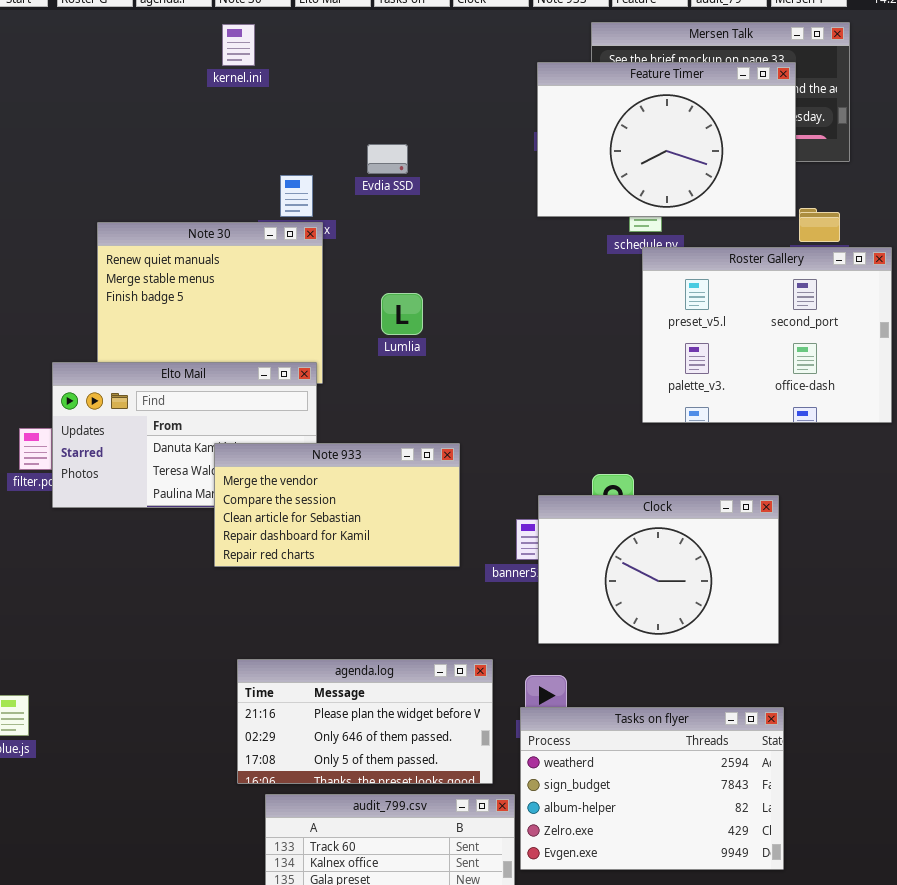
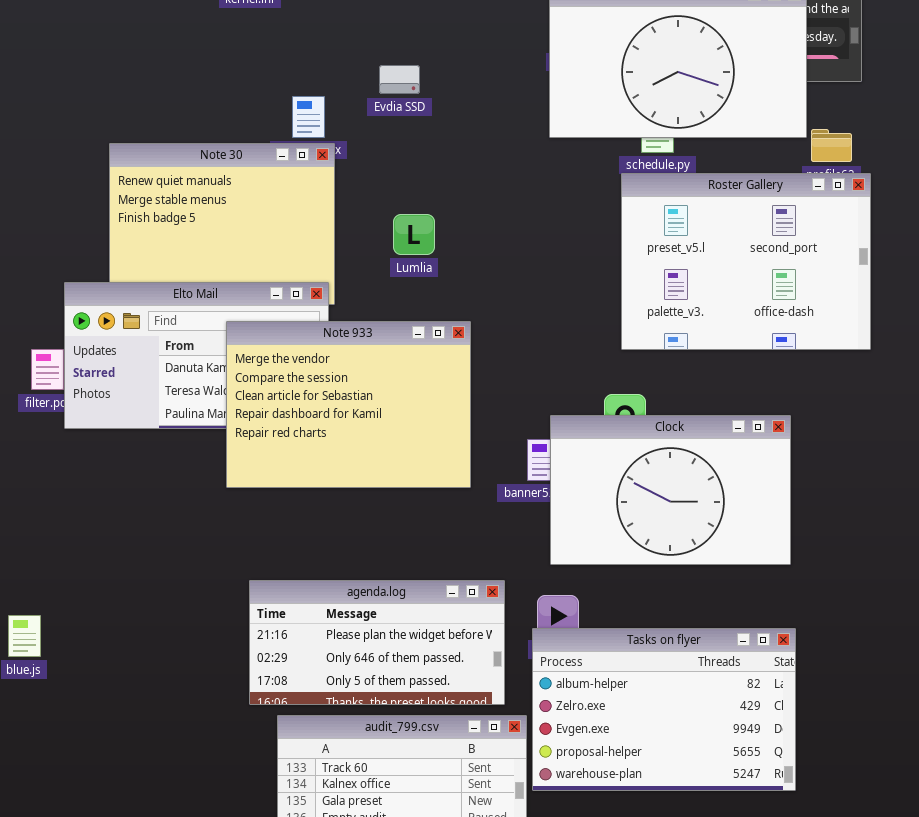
Roster Gallery: [642,247,892,423] -> [621,173,871,350], moved
Note 933: [214,443,460,567] -> [226,321,471,488], resized
Tasks on flyer: [520,707,784,870] -> [532,628,796,791], scrolled down 2 rows

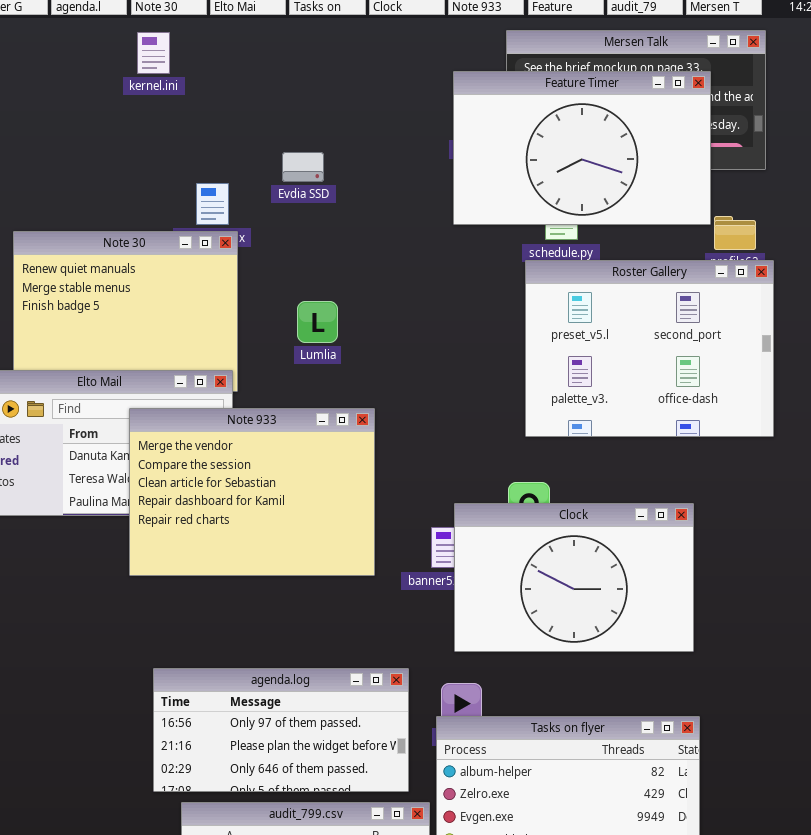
agenda.log: [249,580,505,705] -> [153,668,409,792], scrolled up 1 row

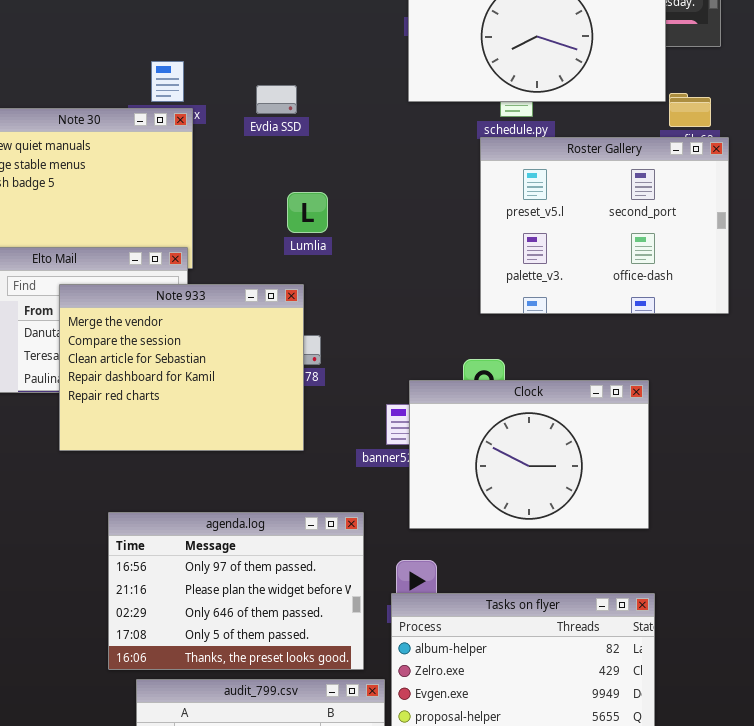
Evdia SSD: [282,152,324,182] -> [256,85,297,114], moved
Lumlia: [297,301,338,343] -> [287,192,328,233], moved
Note 933: [129,408,375,576] -> [59,284,304,451], moved
agenda.log: [153,668,409,792] -> [108,512,364,670], resized

